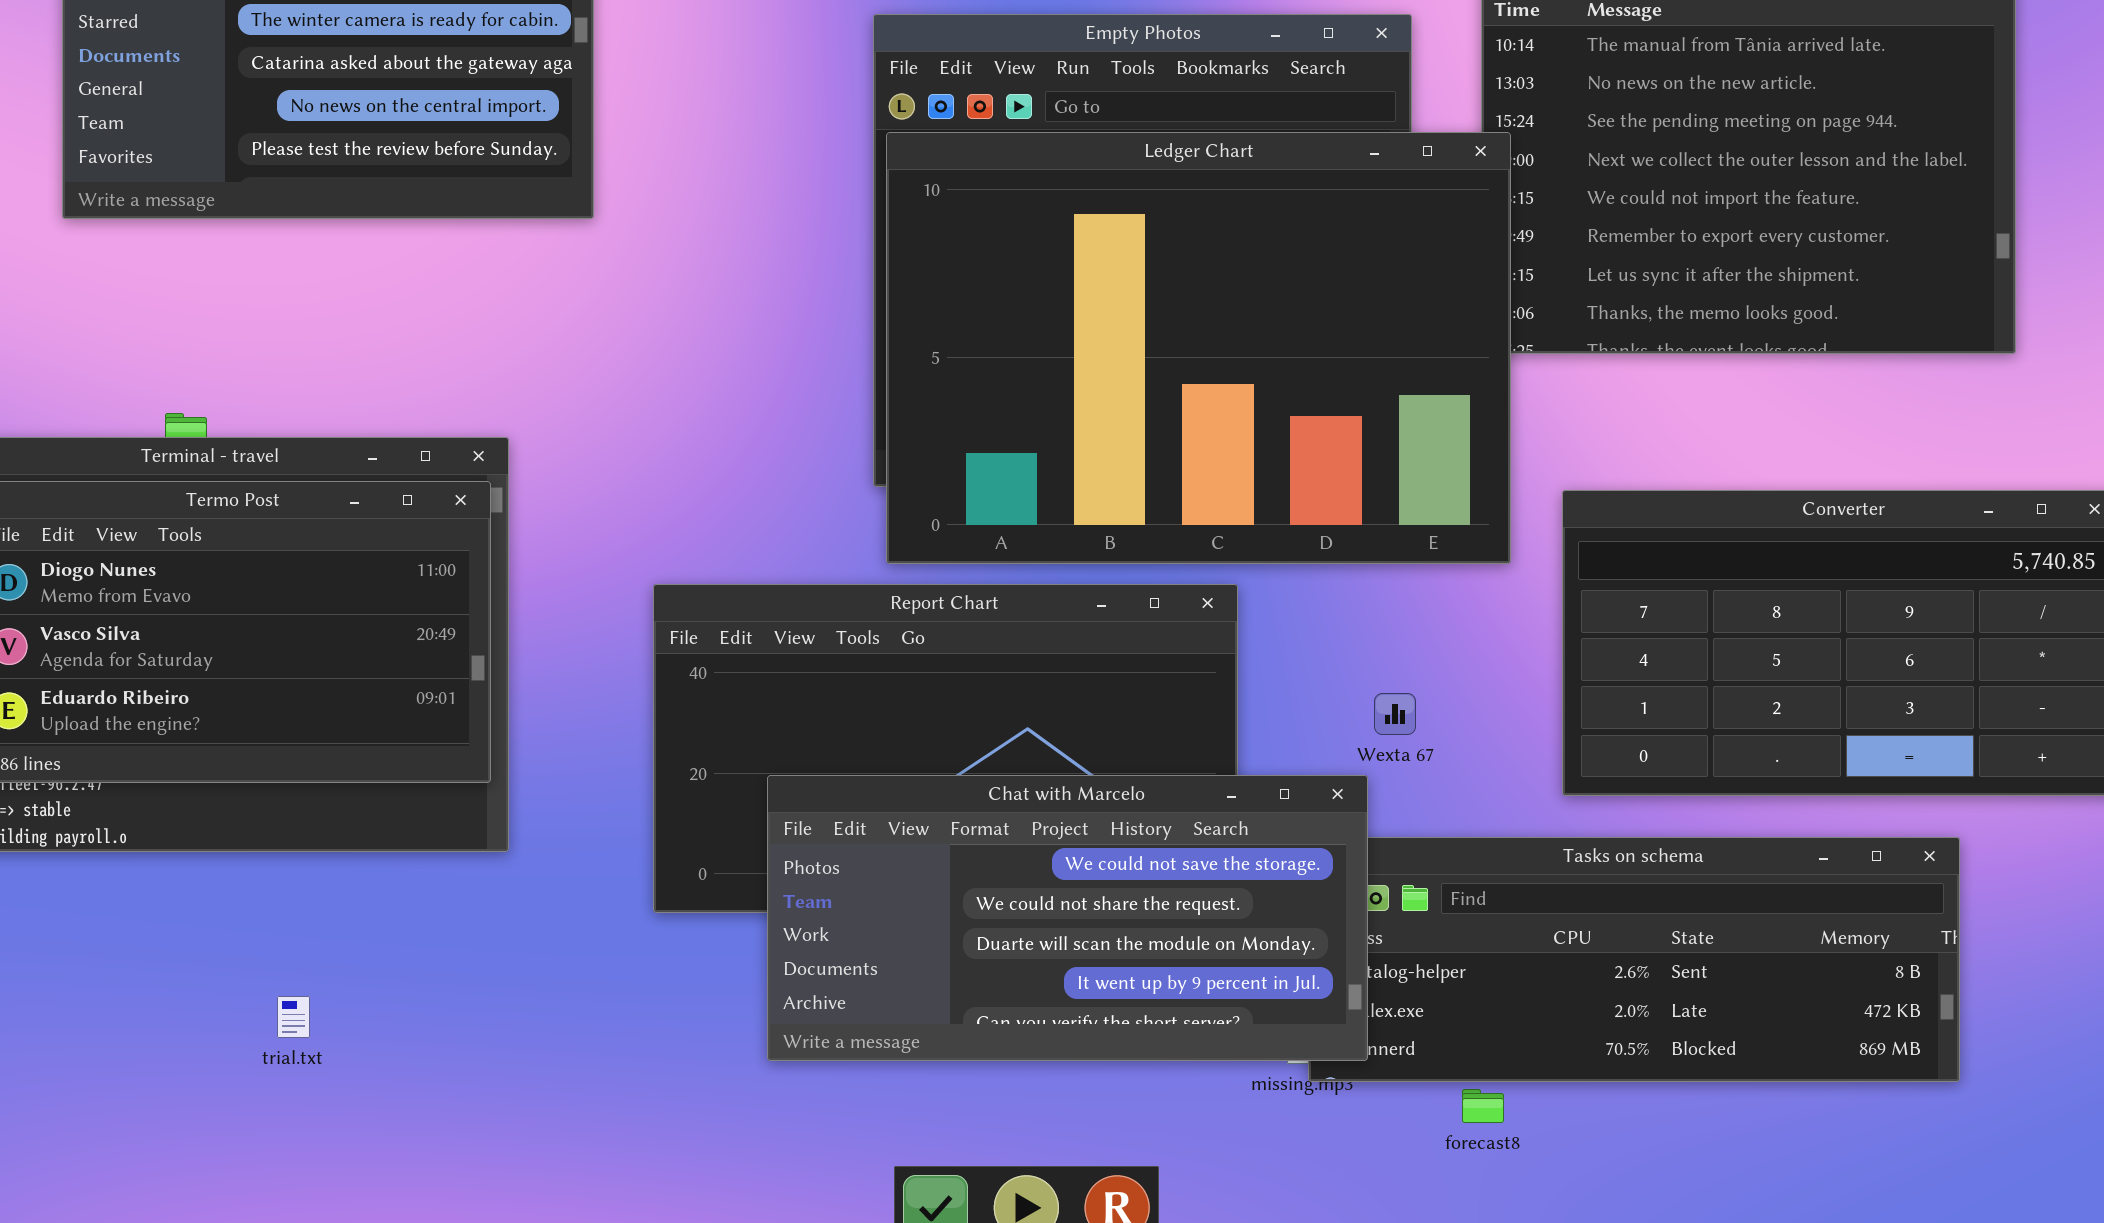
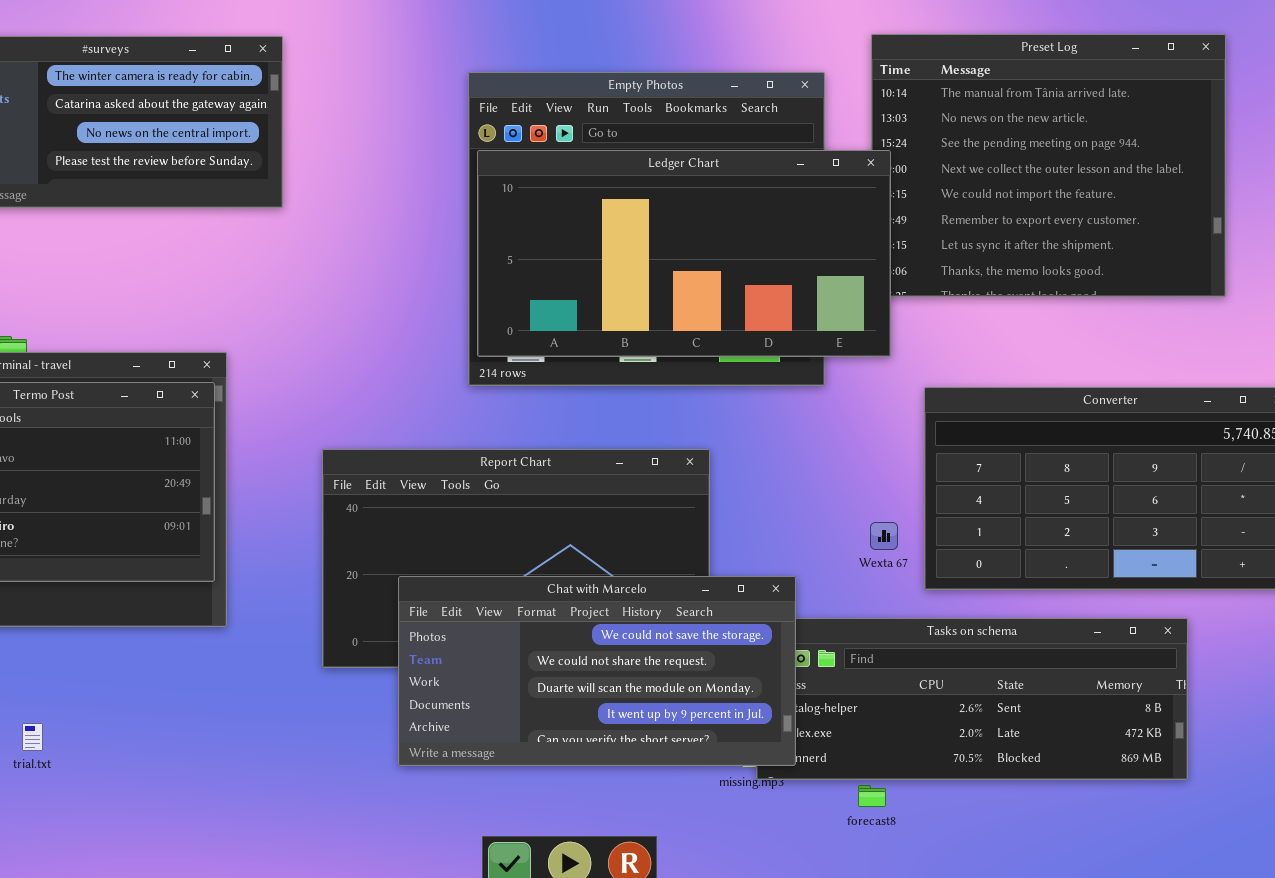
Ledger Chart: [886,132,1511,564] -> [477,150,891,357], resized
Wexta 67: [1374,693,1416,735] -> [870,522,898,550], moved
trial.txt: [277,996,310,1038] -> [22,723,43,751], moved

